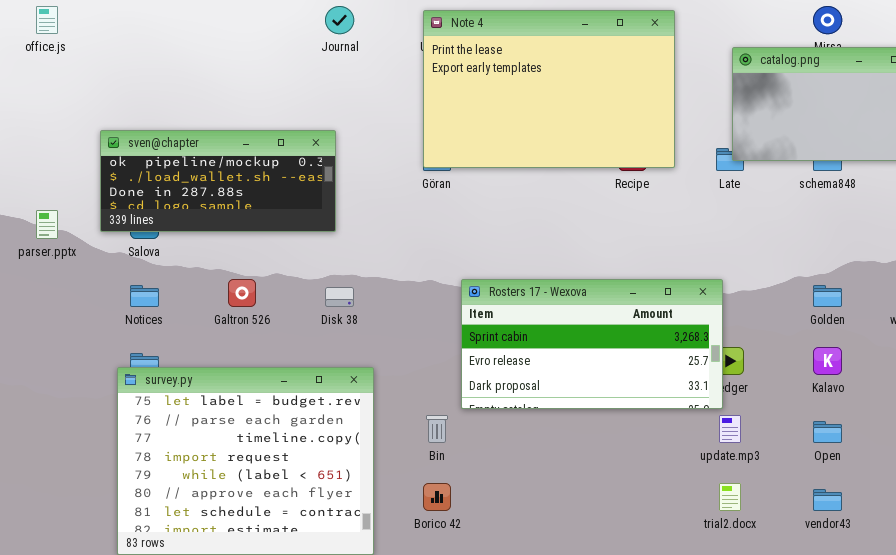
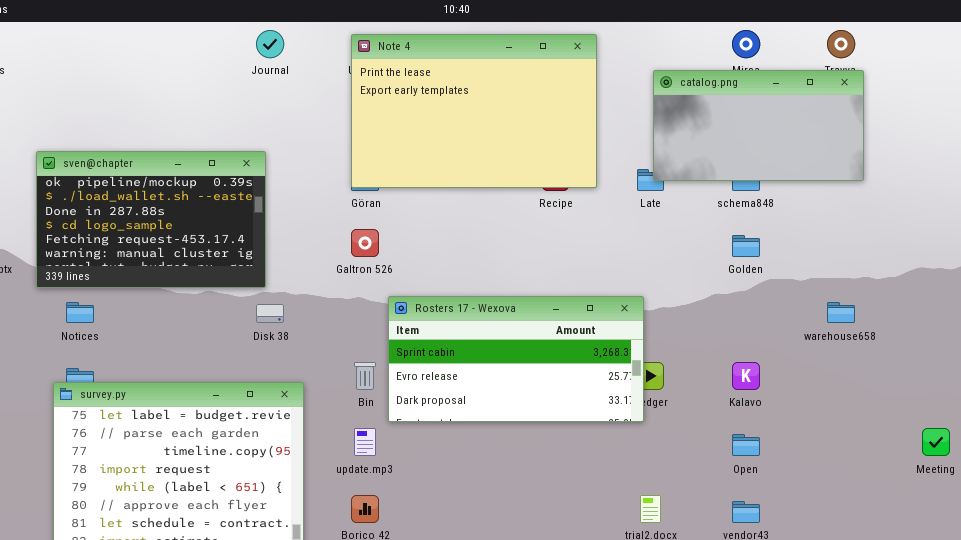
sven@chapter: [100,130,336,232] -> [36,151,266,288], resized
Galtron 526: [228,279,256,307] -> [351,229,379,257], moved
Golden: [813,285,842,307] -> [732,235,760,257], moved
Bin: [426,415,448,443] -> [354,362,376,390], moved
update.mp3: [719,415,741,443] -> [354,428,376,456], moved

